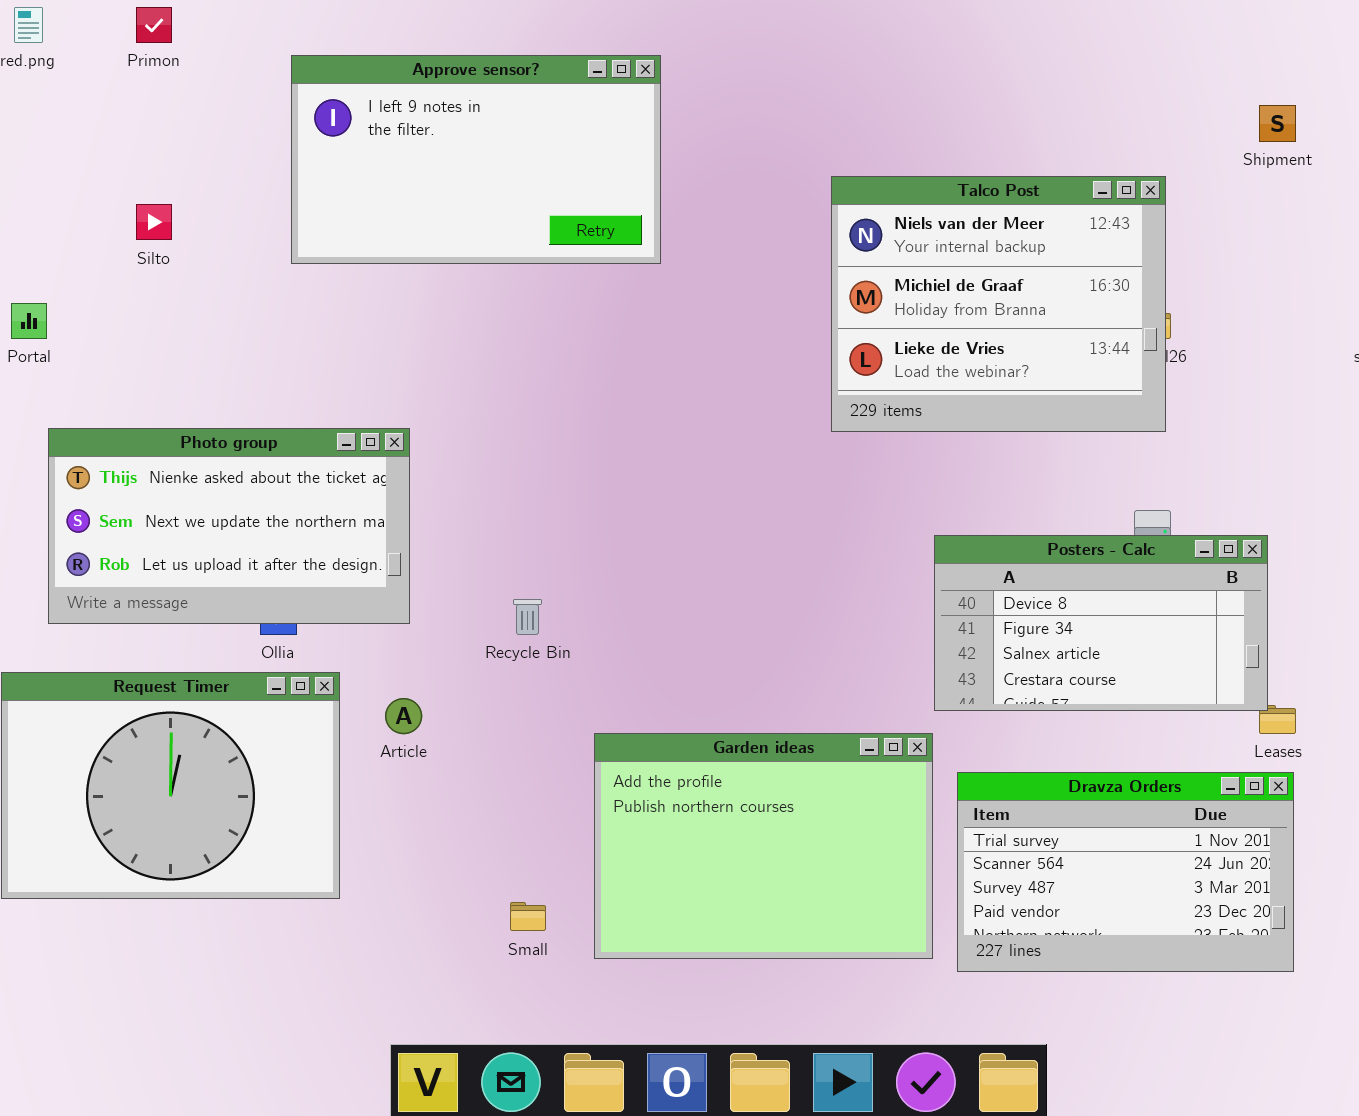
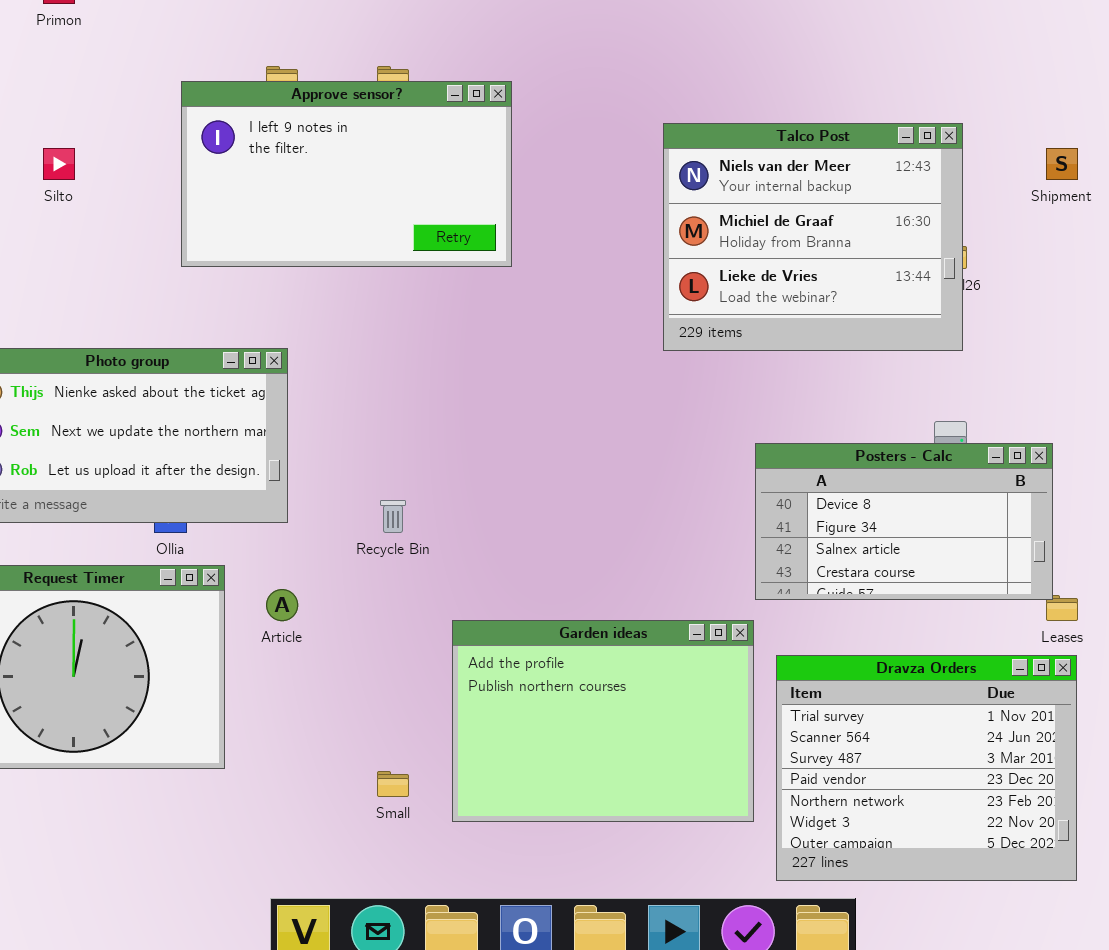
Approve sensor?: [291,55,661,264] -> [181,81,512,267], moved
Shipment: [1259,105,1296,142] -> [1046,148,1078,180], moved
Dravza Orders: [957,772,1294,972] -> [776,655,1077,881], resized

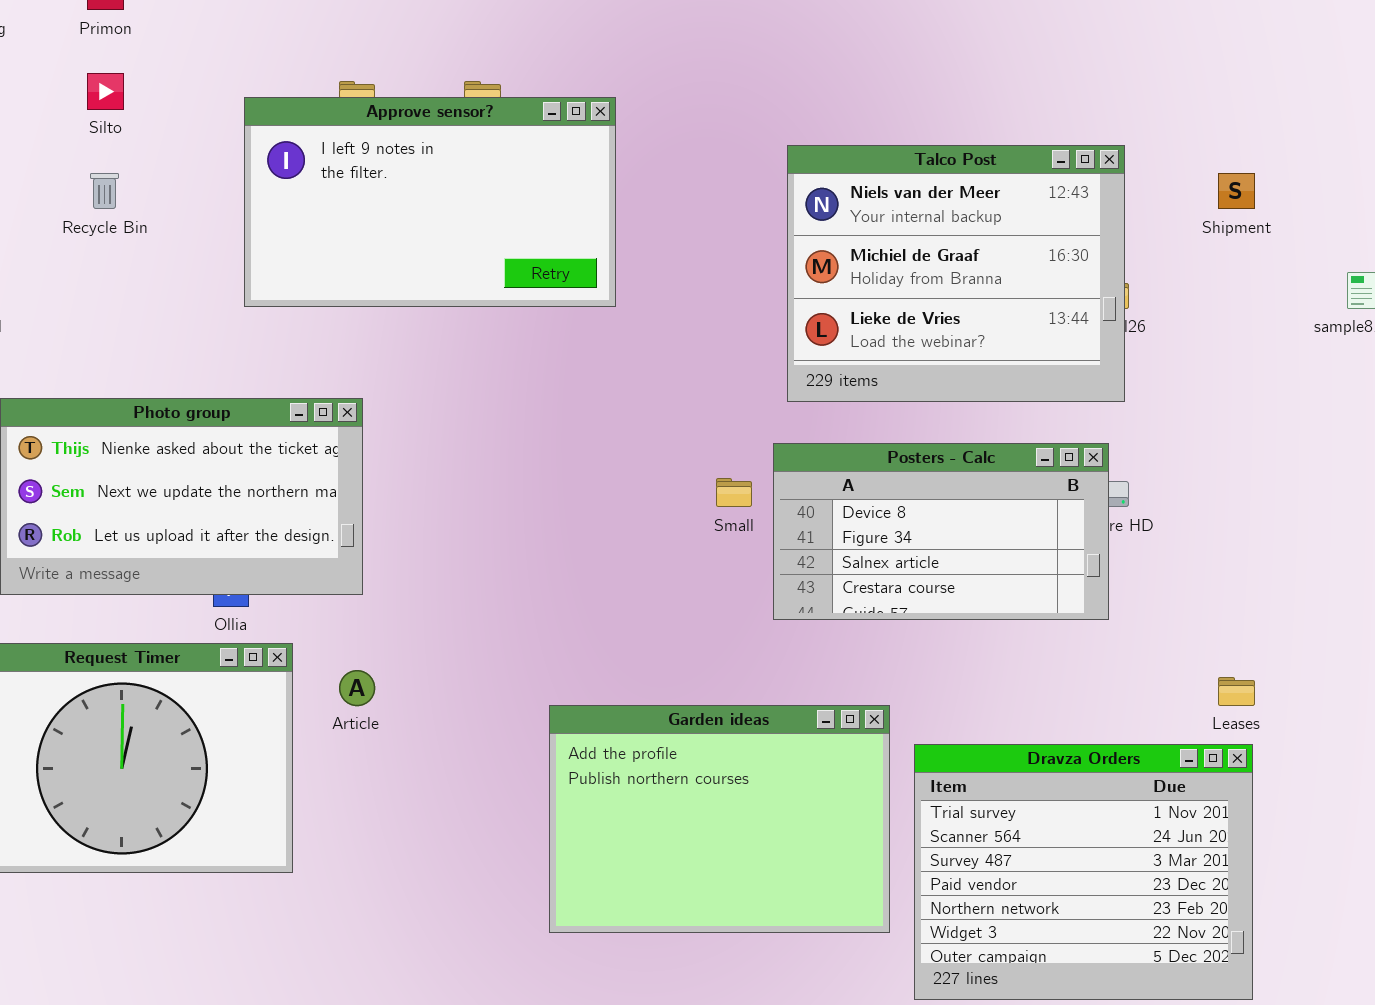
Silto: [43,148,75,180] -> [87,73,124,110], moved
Posters - Calc: [755,443,1053,600] -> [773,443,1109,620], moved
Recycle Bin: [380,500,406,533] -> [90,173,119,209], moved
Small: [377,771,409,797] -> [716,478,752,507], moved

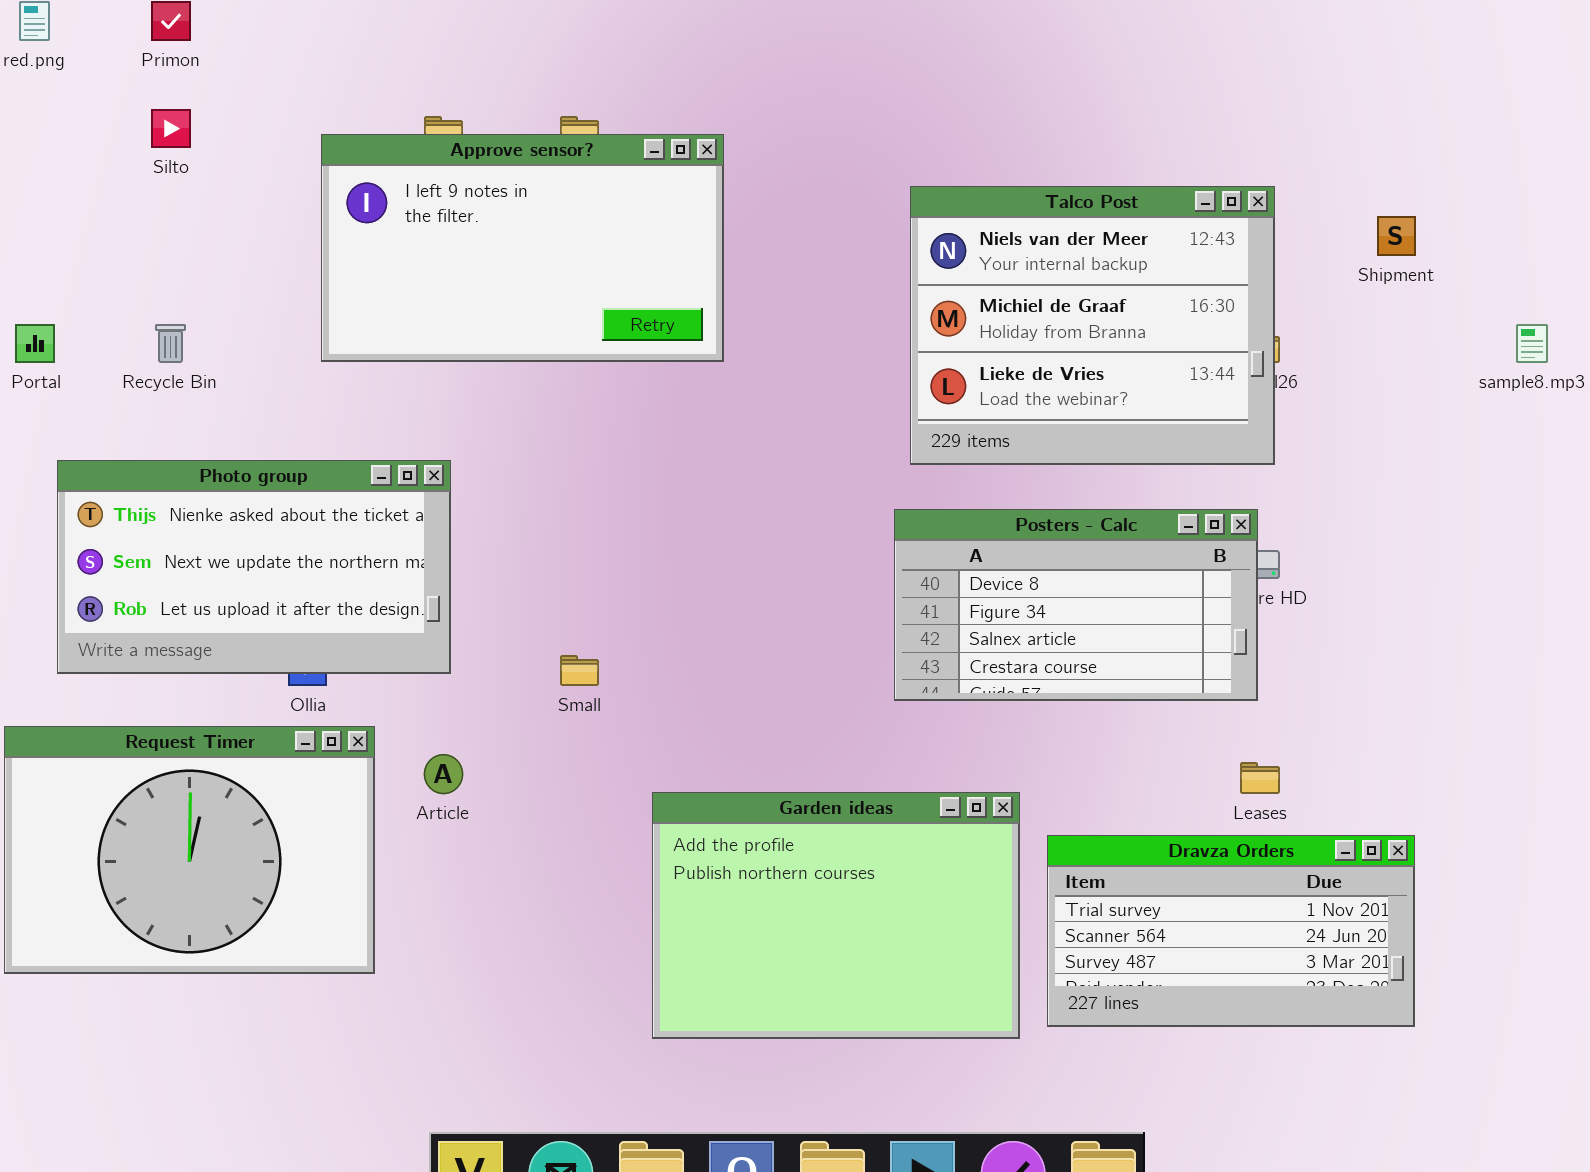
Recycle Bin: [90,173,119,209] -> [155,324,186,363], moved
Small: [716,478,752,507] -> [560,655,599,686], moved
Leases: [1218,677,1255,706] -> [1240,762,1280,794], moved
Dravza Orders: [914,744,1253,1000] -> [1047,835,1415,1027], resized

